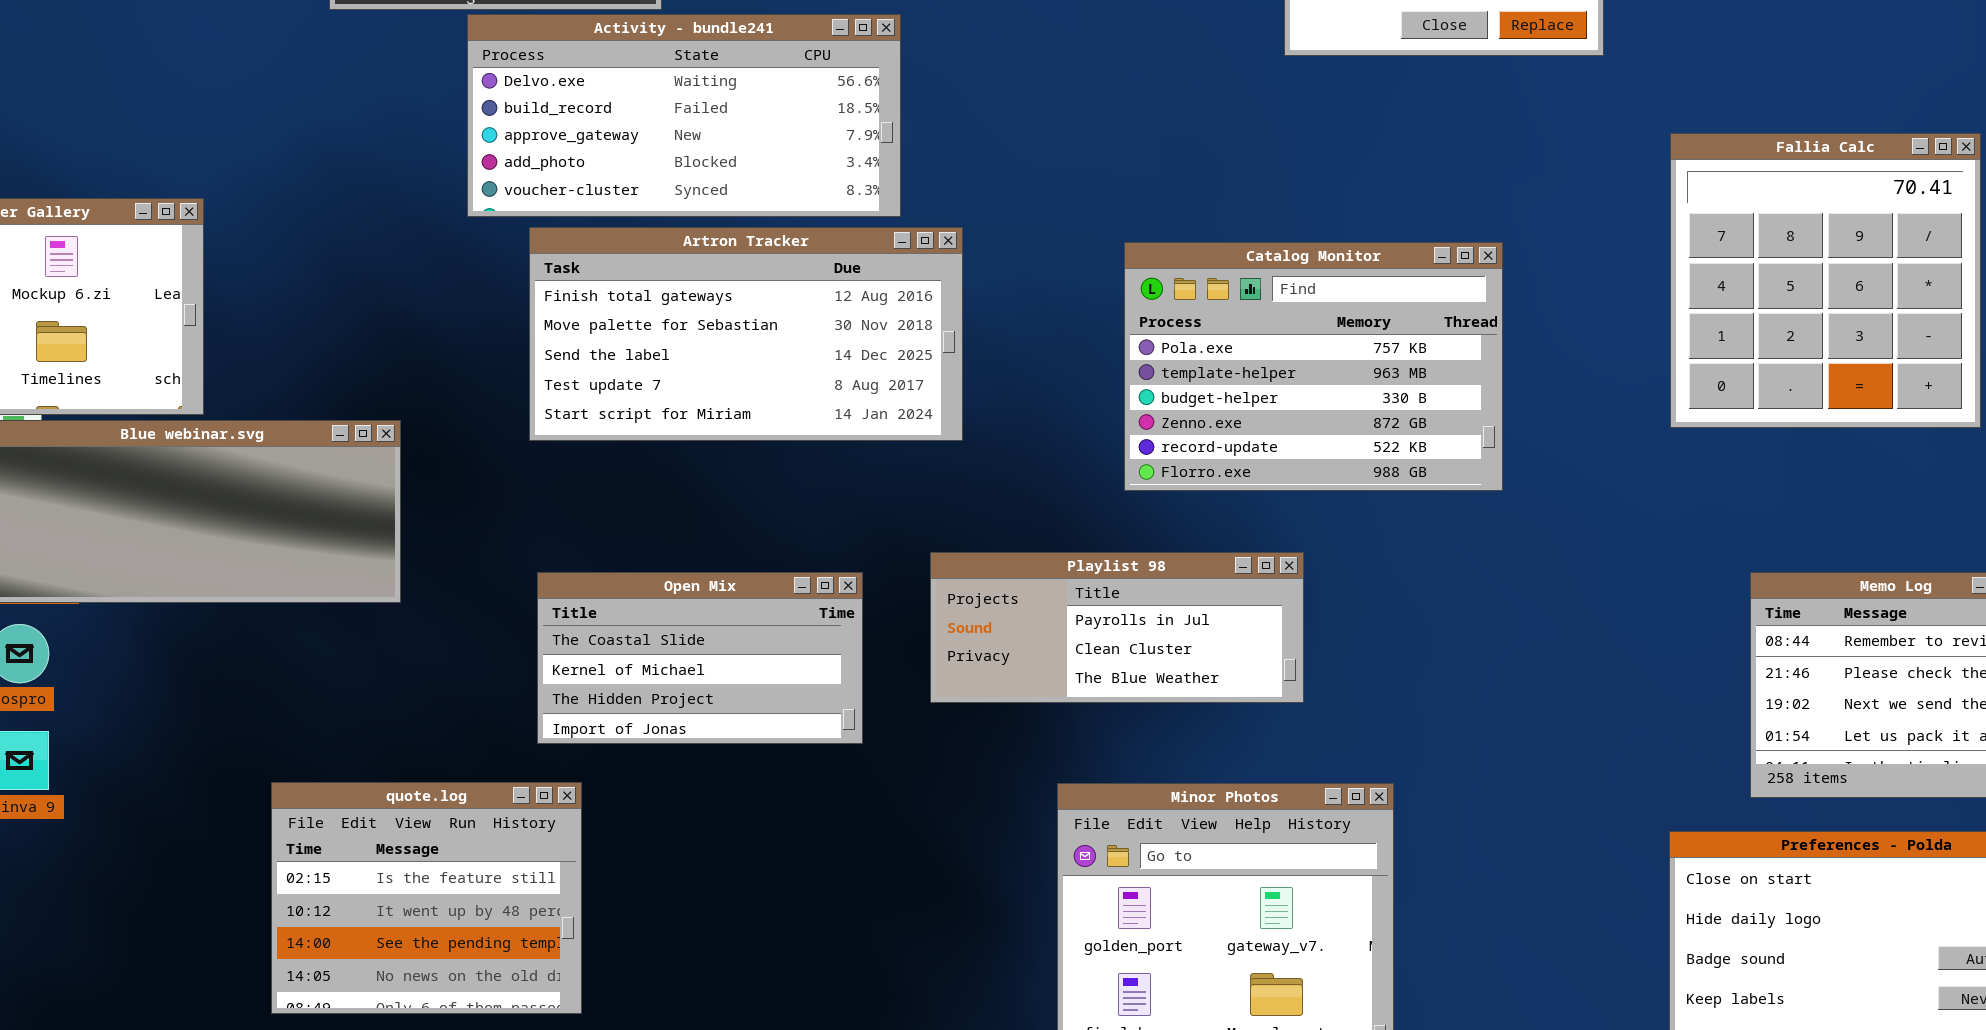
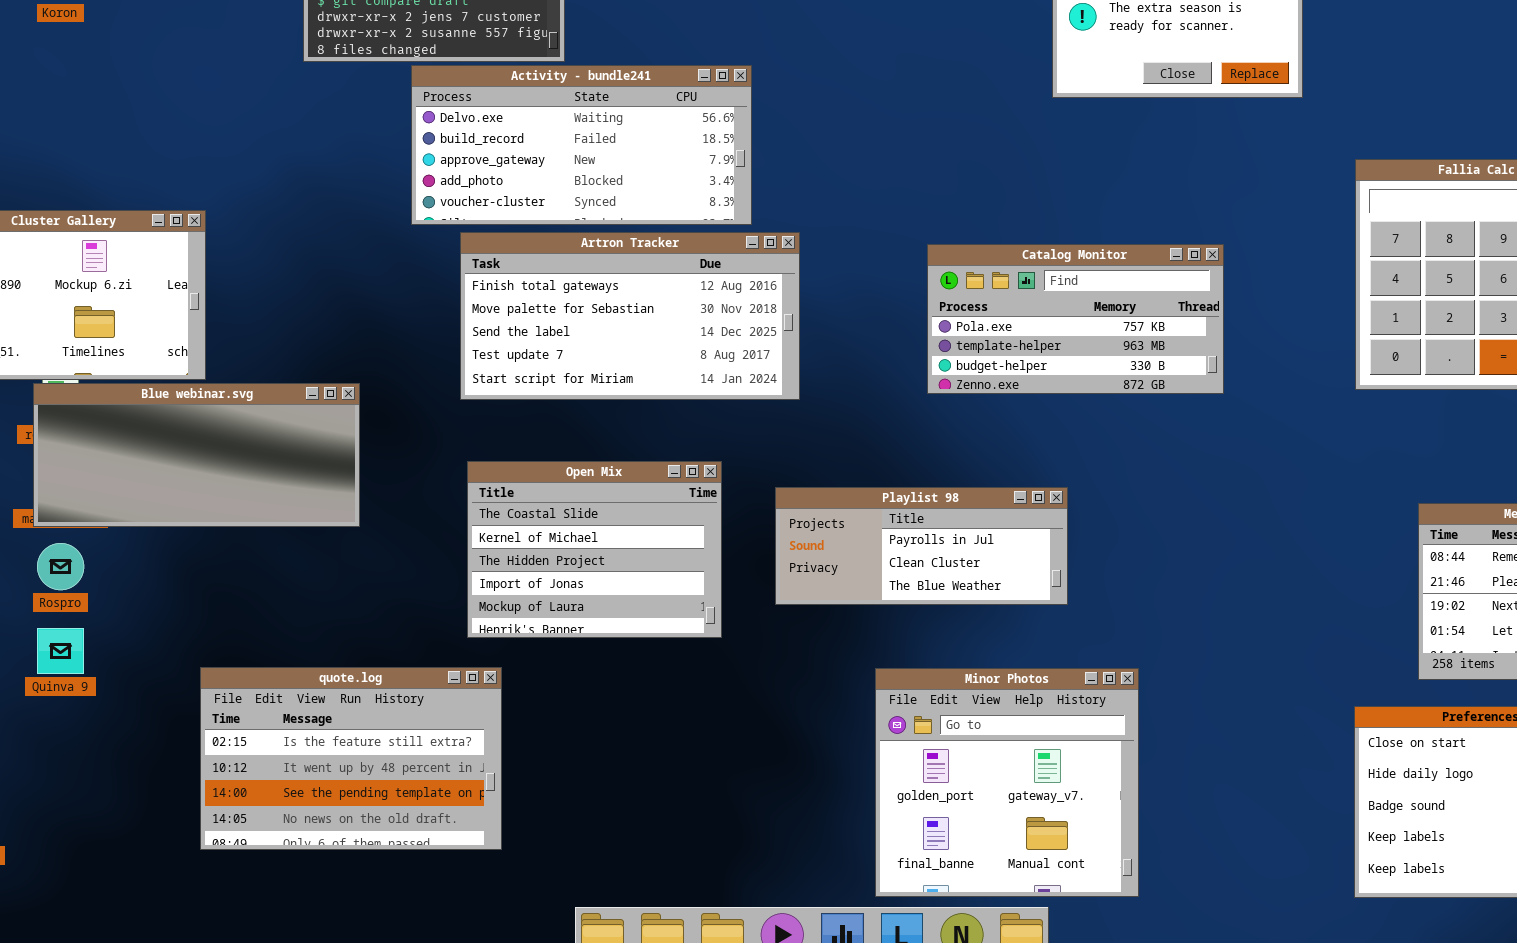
Catalog Monitor: [1124,242,1503,491] -> [927,244,1224,394], resized
Open Mix: [537,572,863,744] -> [467,461,722,638], resized
quote.log: [271,782,582,1014] -> [200,667,502,850], resized

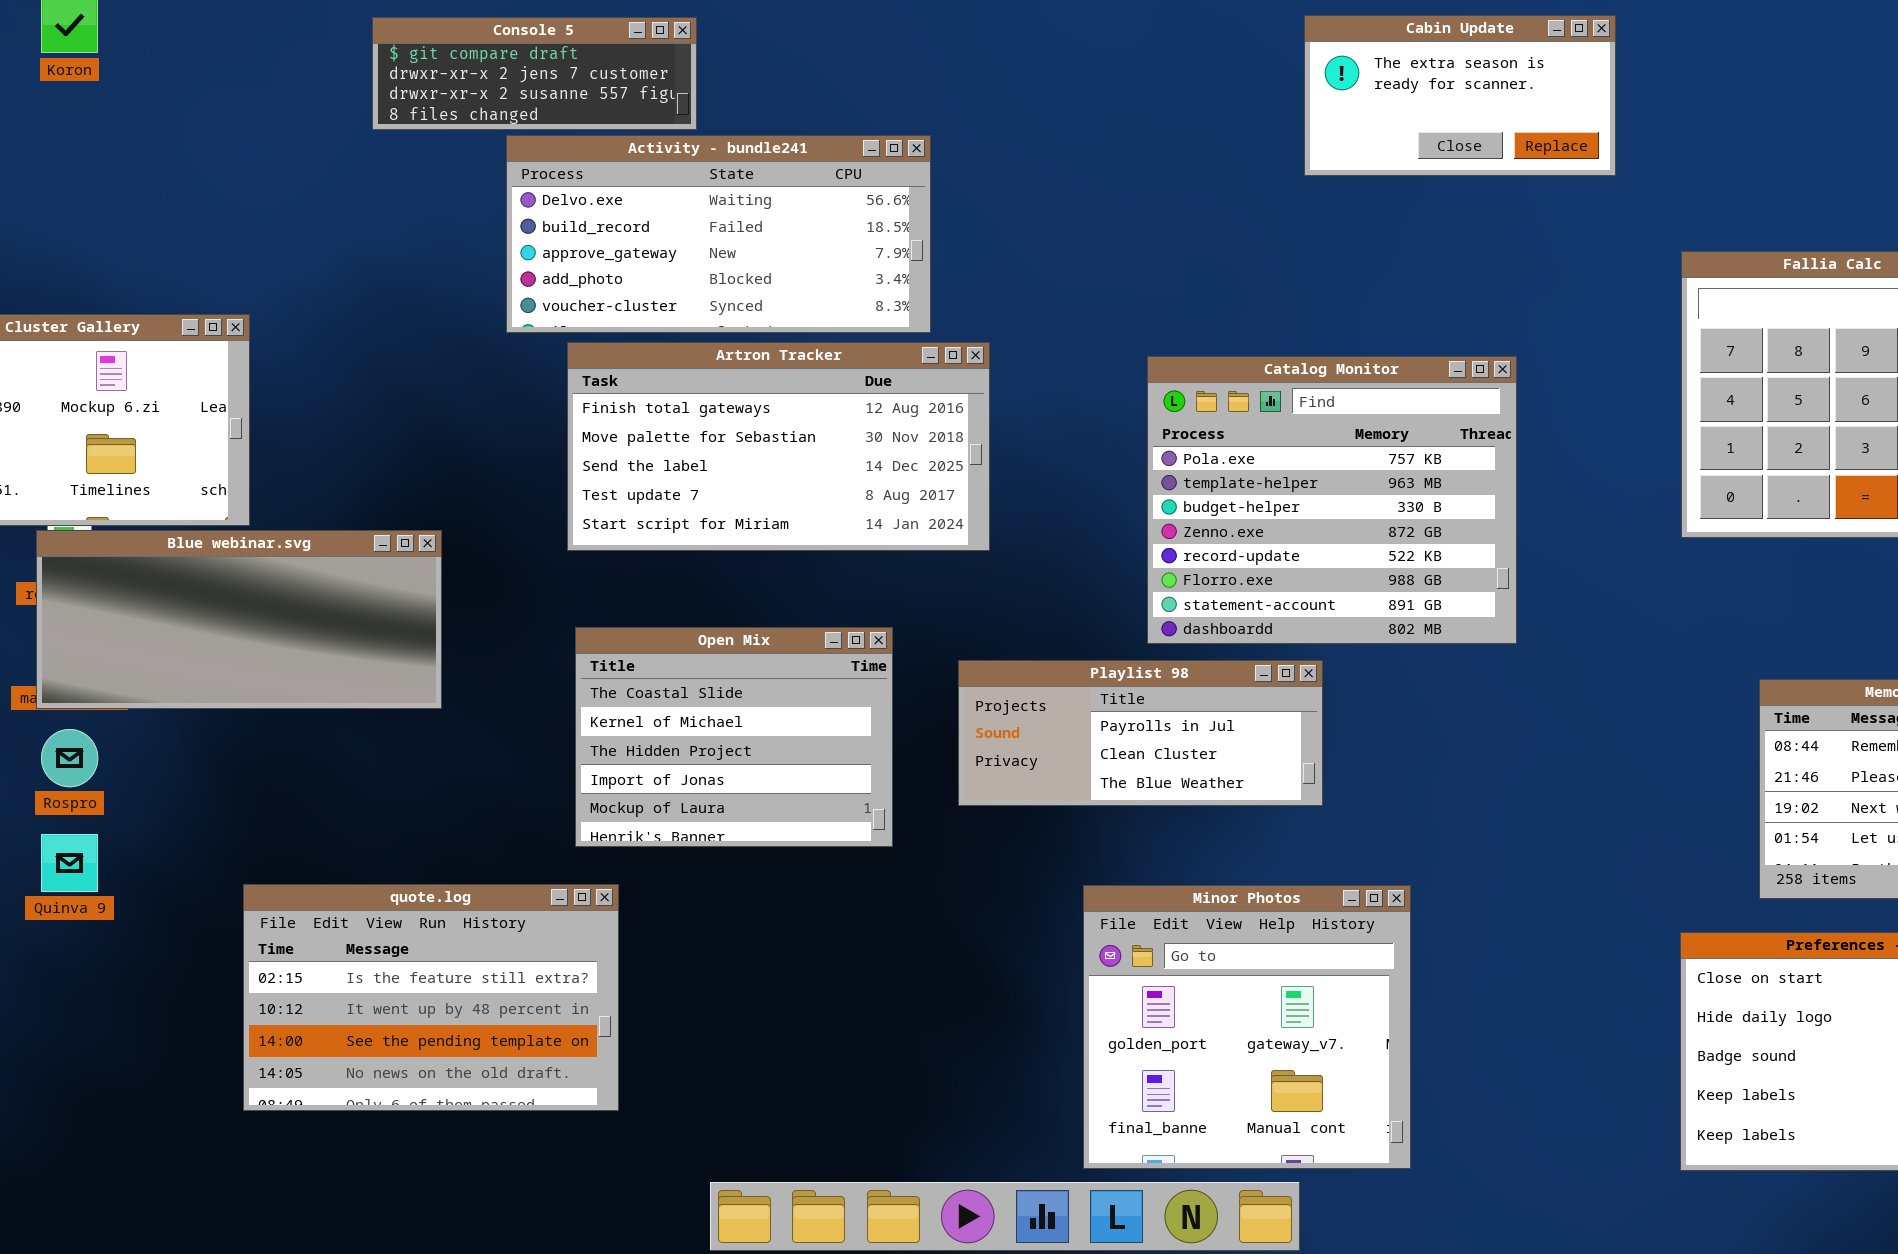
Catalog Monitor: [927,244,1224,394] -> [1147,356,1517,644], resized

